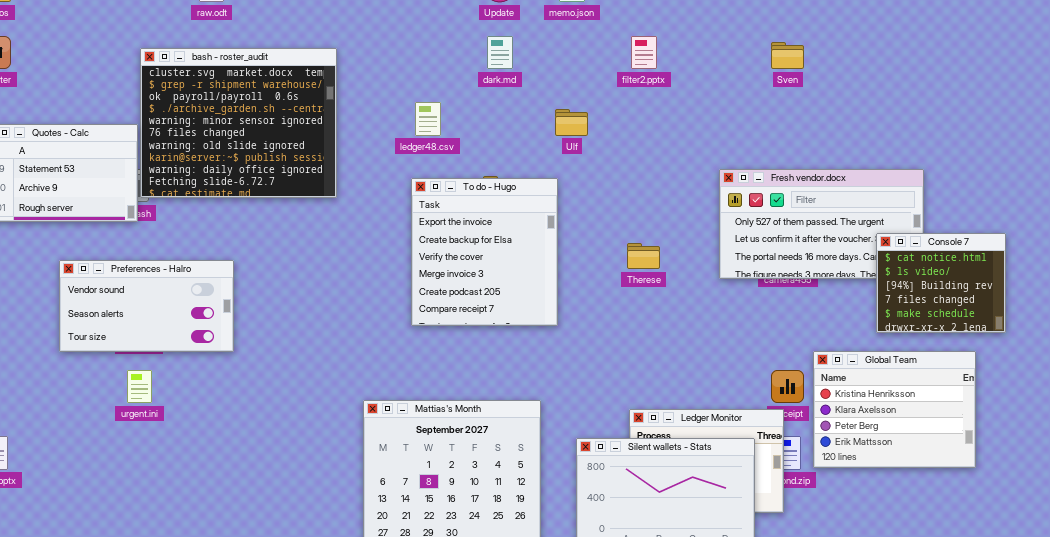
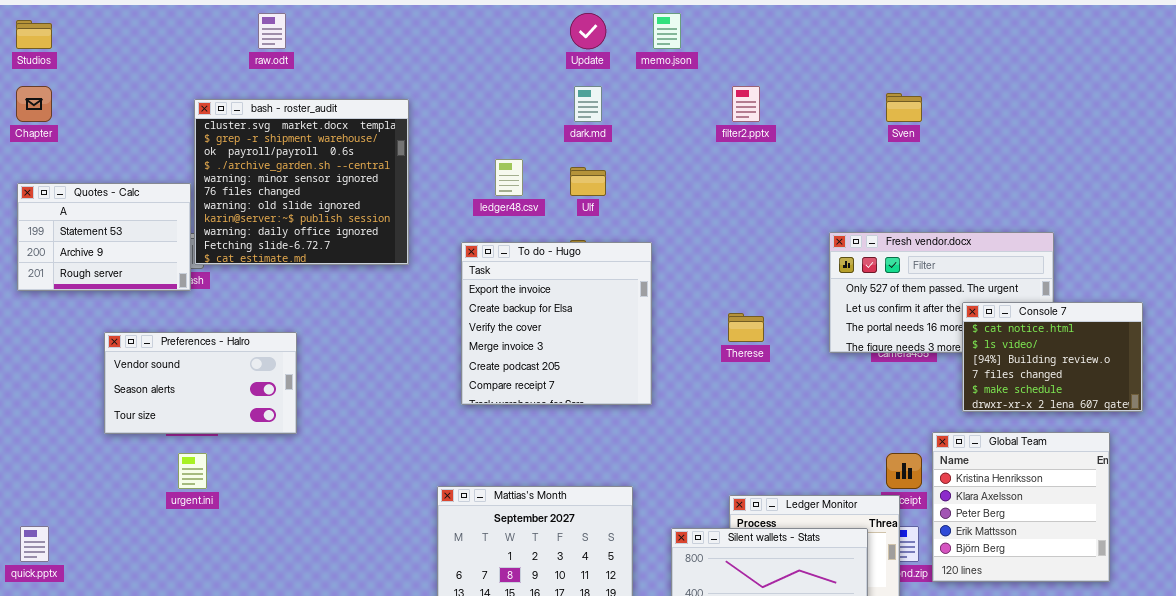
Ulf: [555,109,588,136] -> [570,167,606,196], moved
To do - Hugo: [411,178,558,326] -> [461,242,652,405], resized
Console 7: [876,233,1006,333] -> [962,302,1143,412], resized
Global Team: [813,351,976,468] -> [932,432,1110,582], resized

